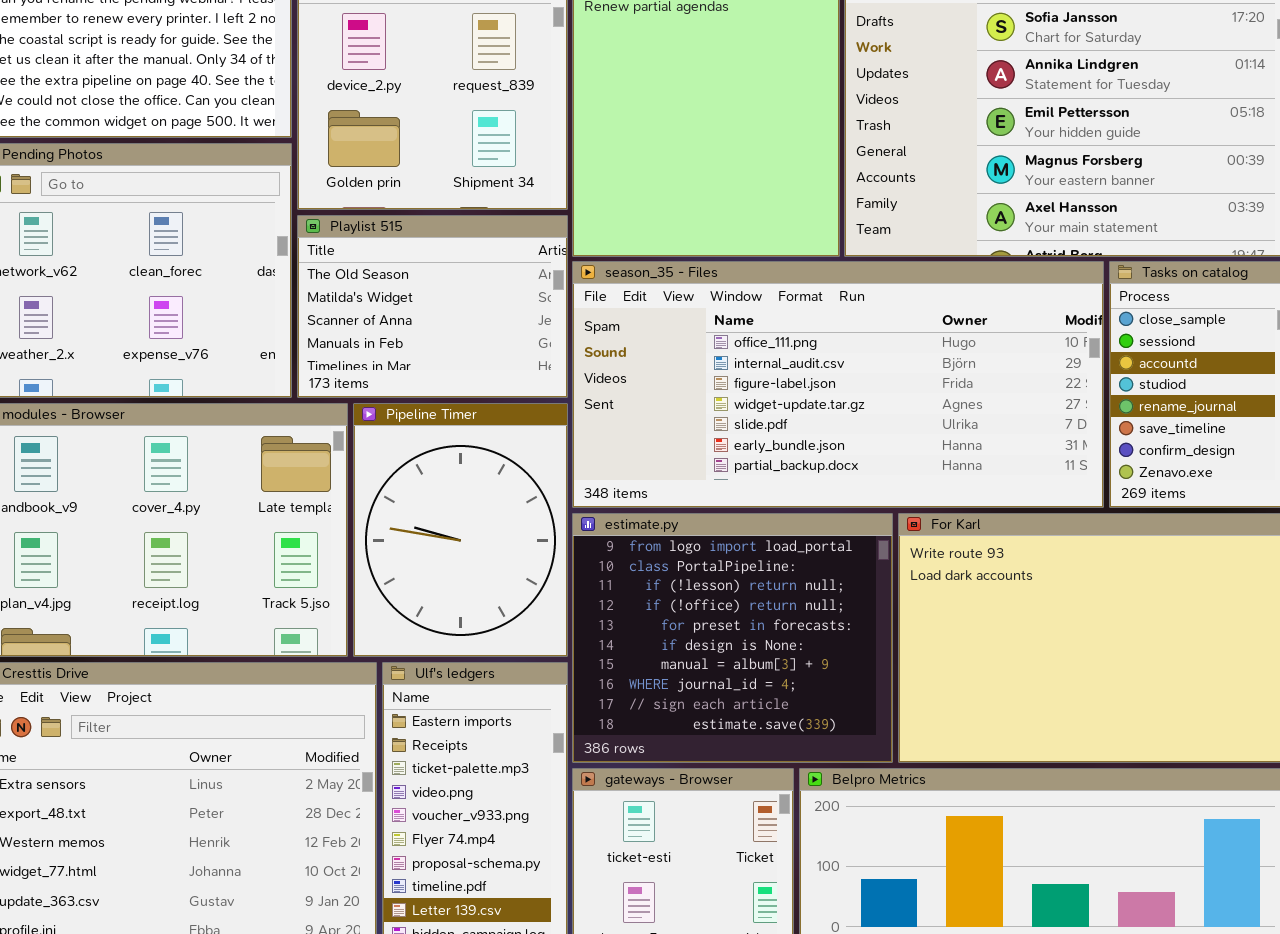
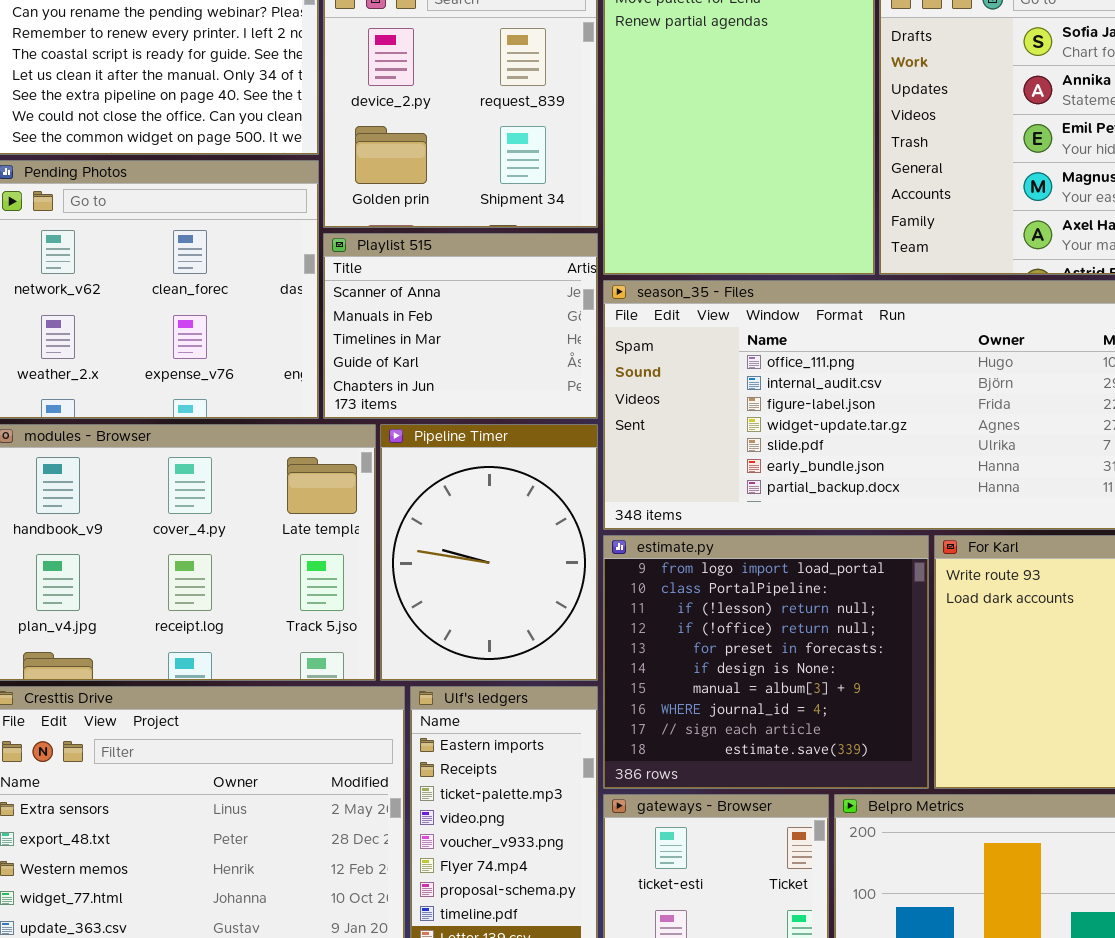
Playlist 515: [297,215,568,398] -> [323,233,598,419], scrolled down 2 rows

